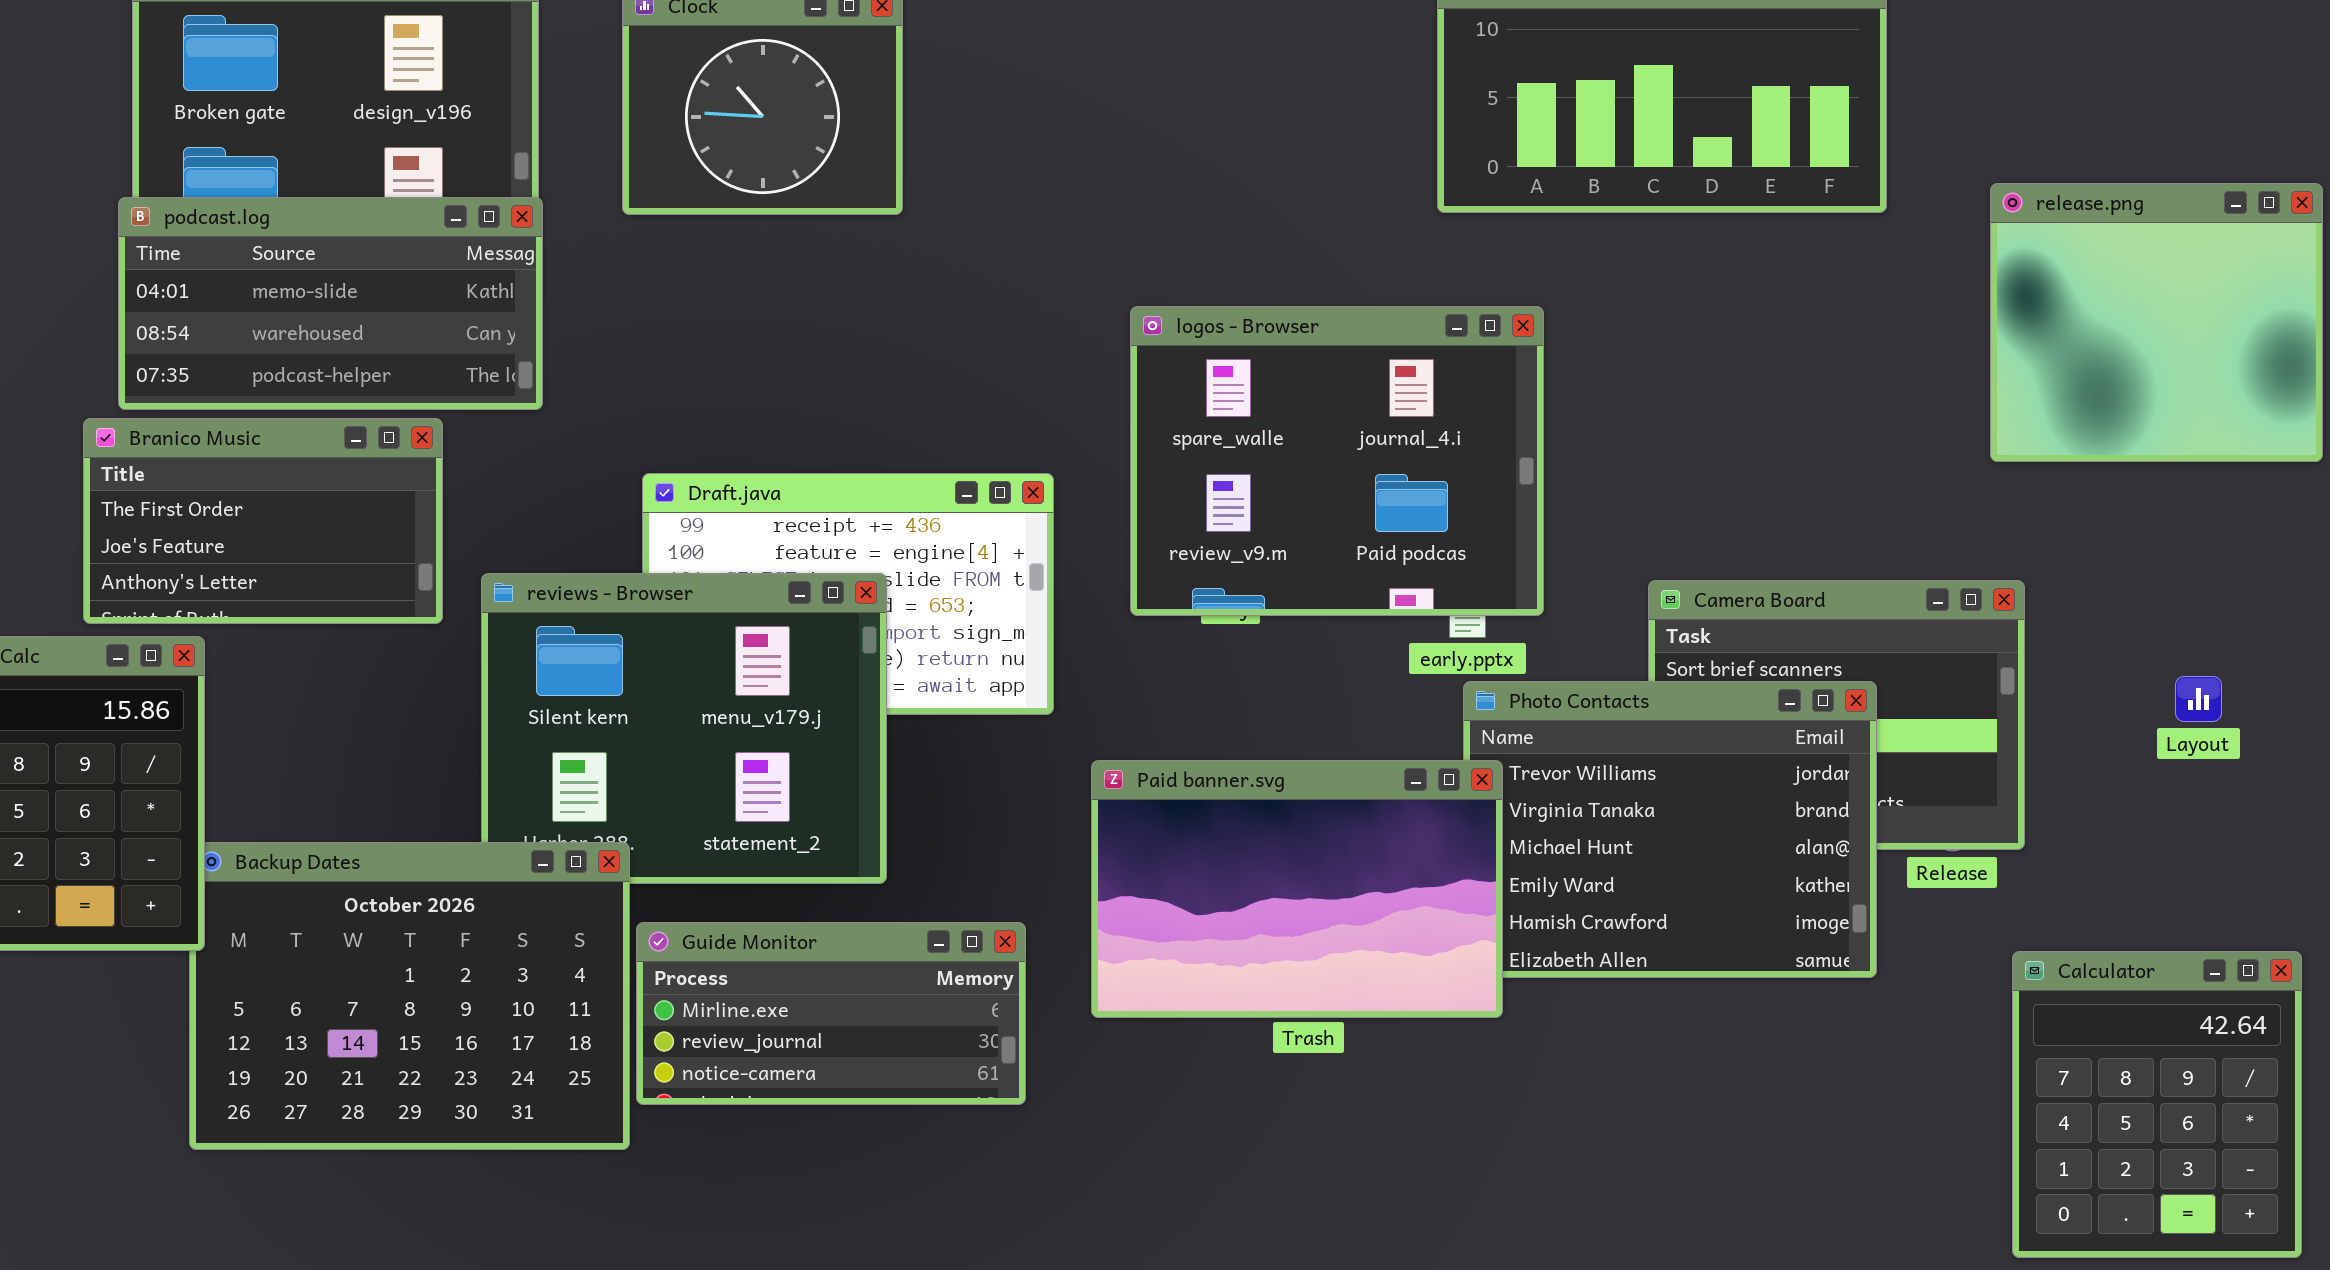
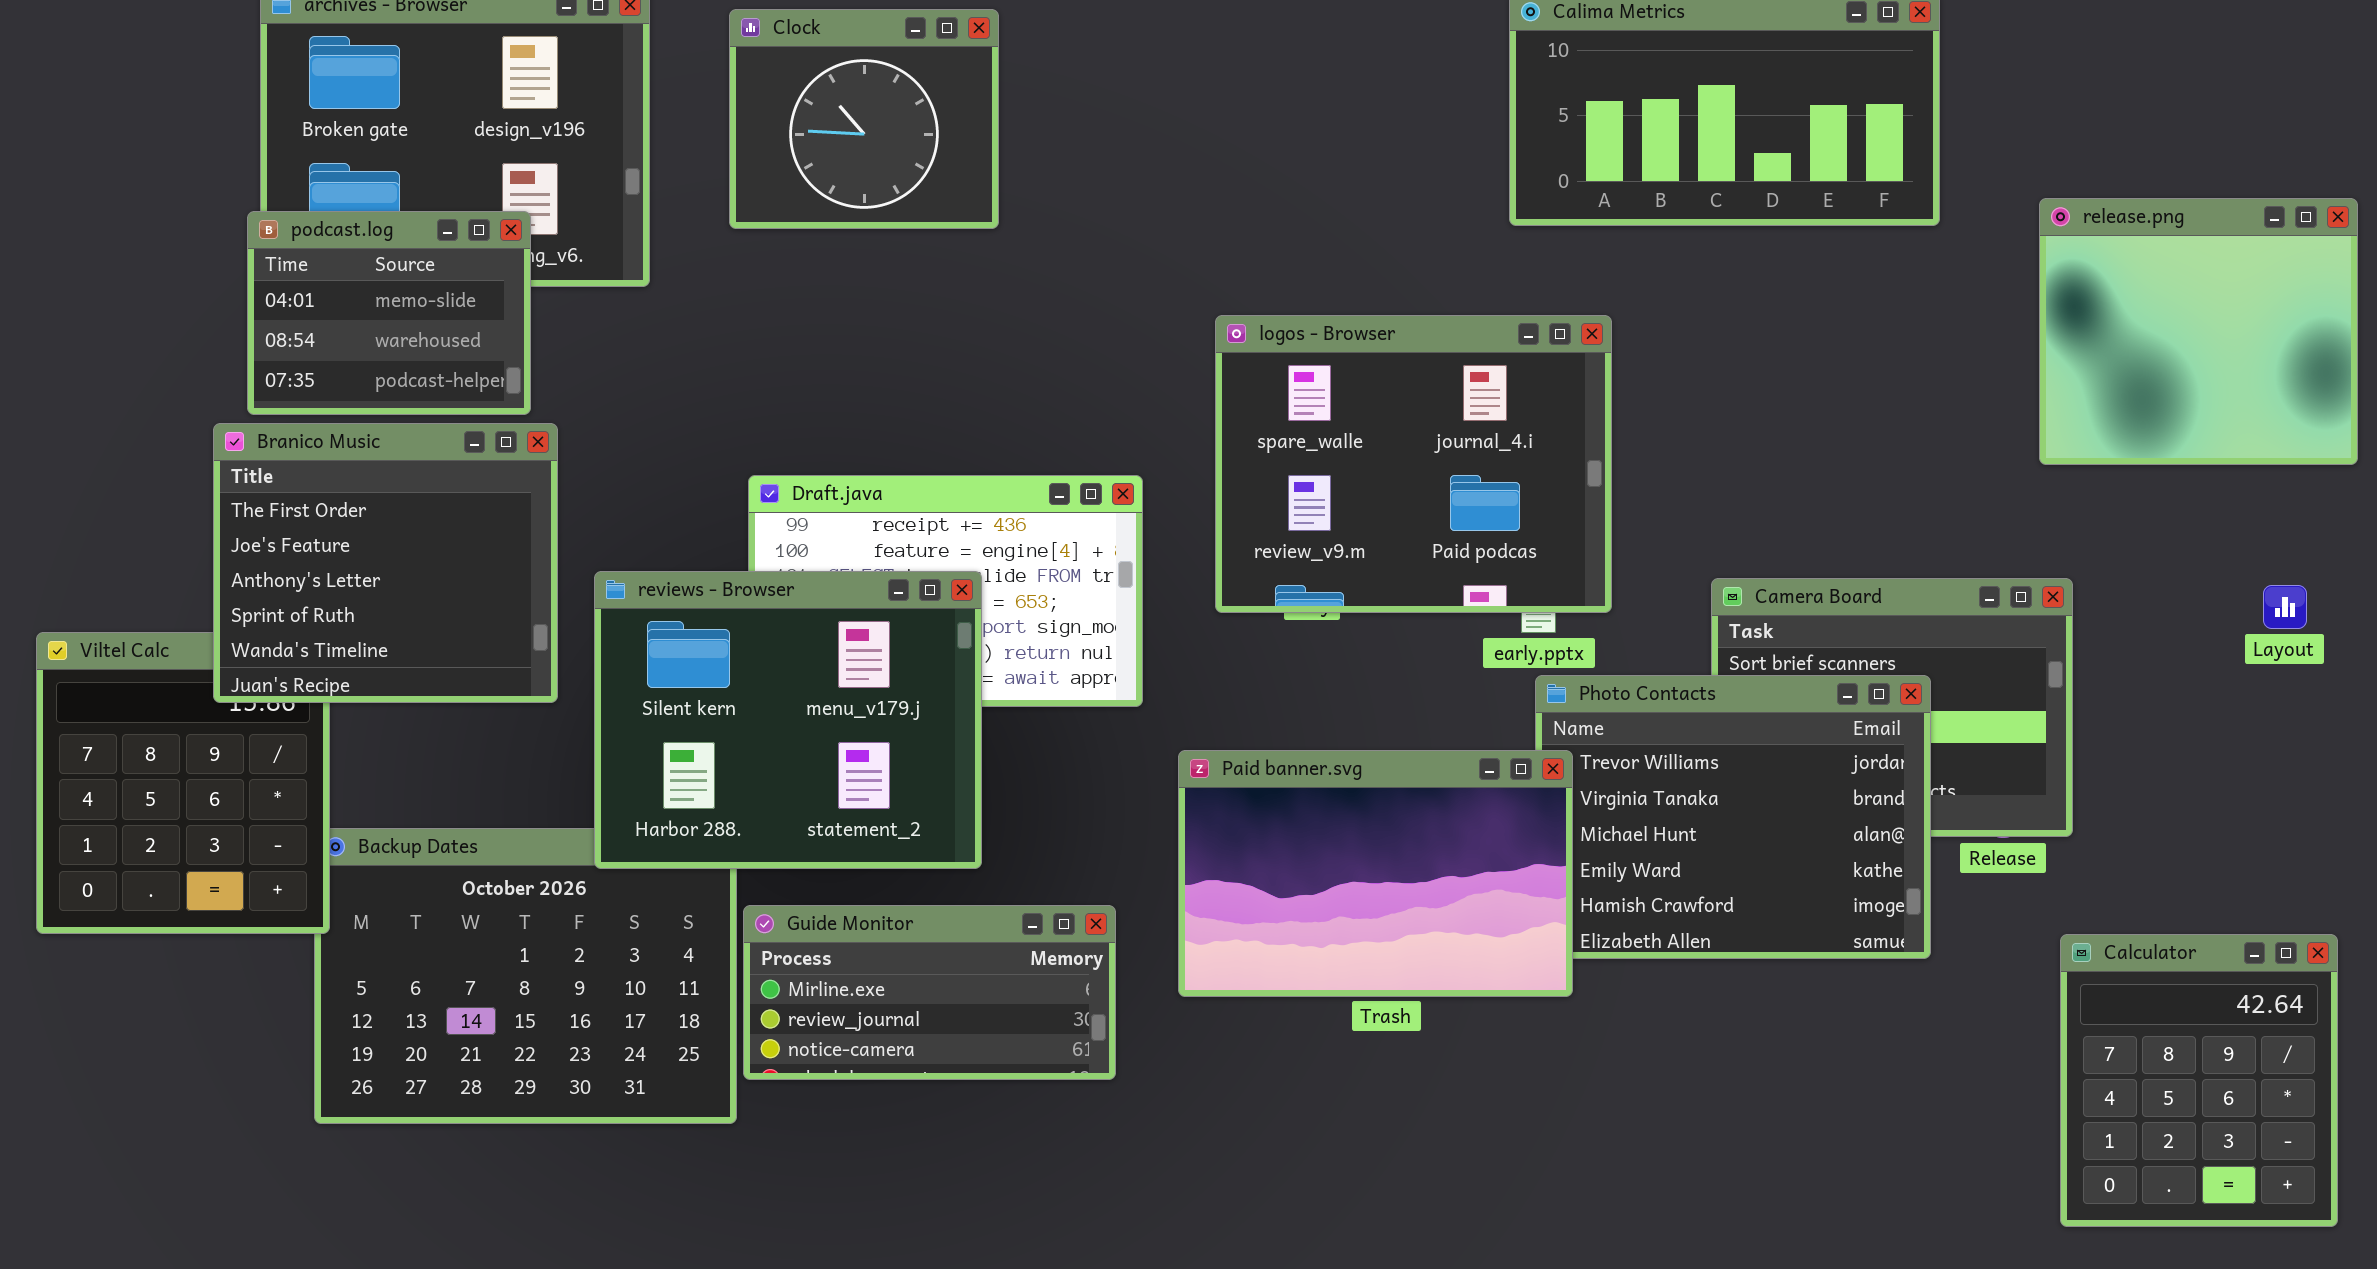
podcast.log: [118,197,543,410] -> [247,211,531,415], resized
Branico Music: [83,418,443,624] -> [213,423,558,703], resized
reviews - Browser: [481,573,887,884] -> [594,571,982,869], raised
Layout: [2175,676,2222,722] -> [2263,585,2307,629], moved

